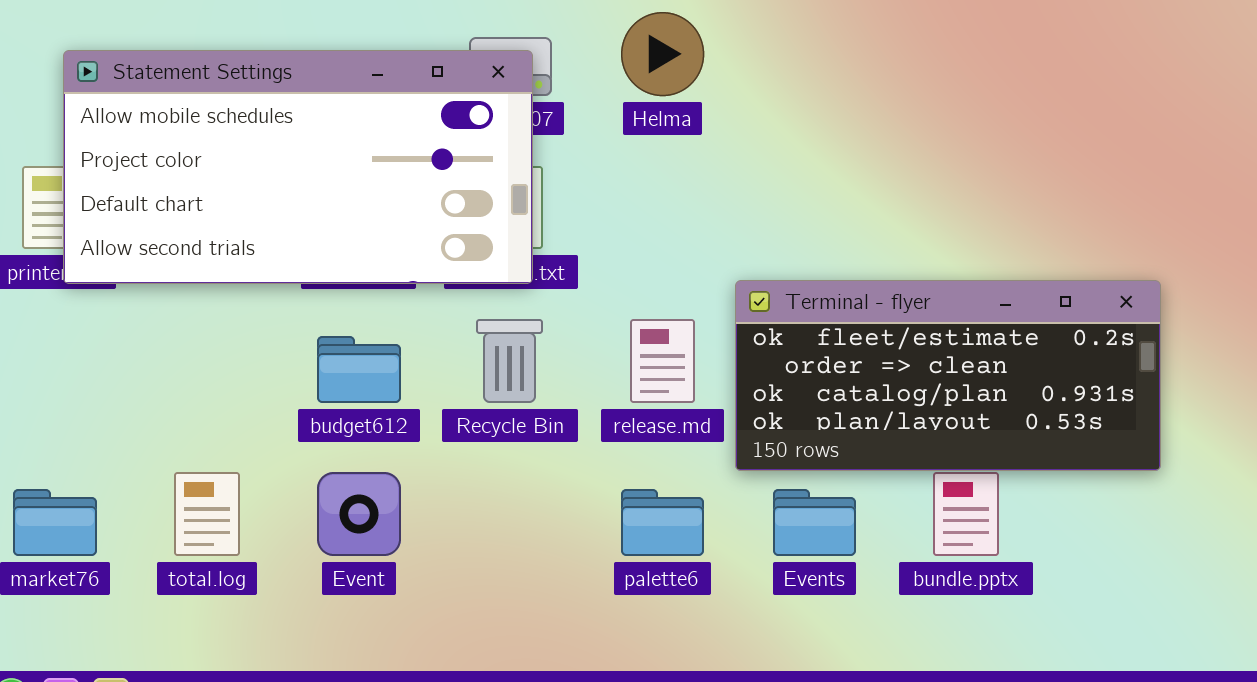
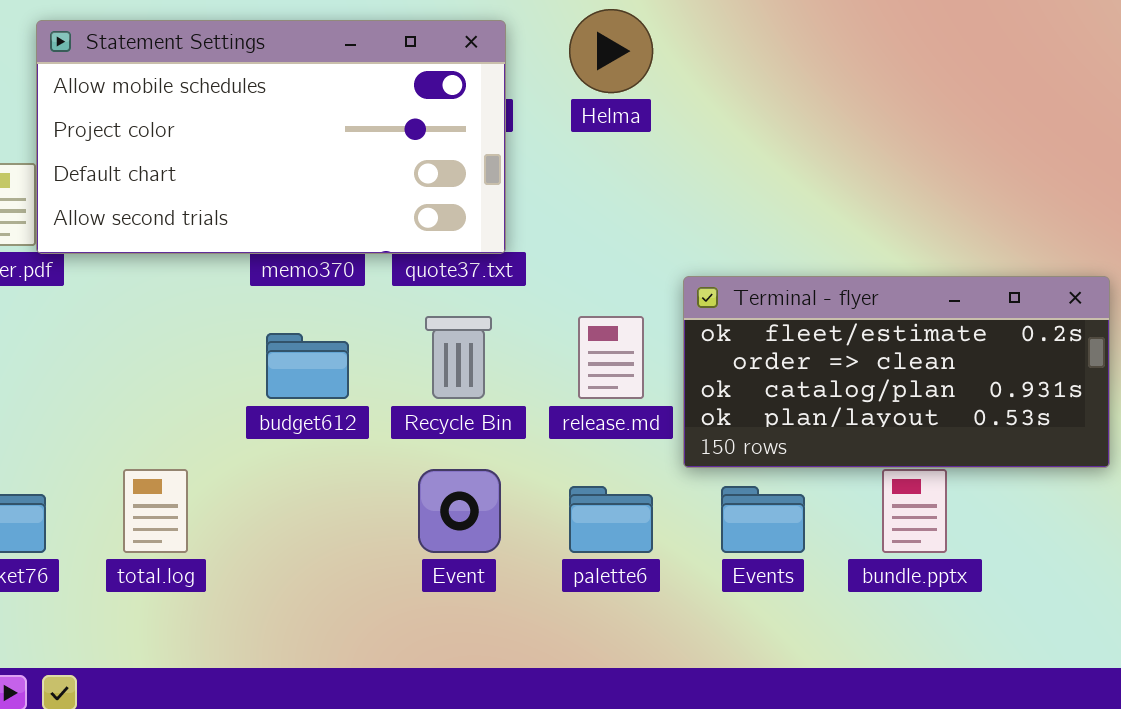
Statement Settings: [63,50,533,284] -> [36,20,506,254], moved
Event: [317,472,401,556] -> [418,469,501,553], moved

